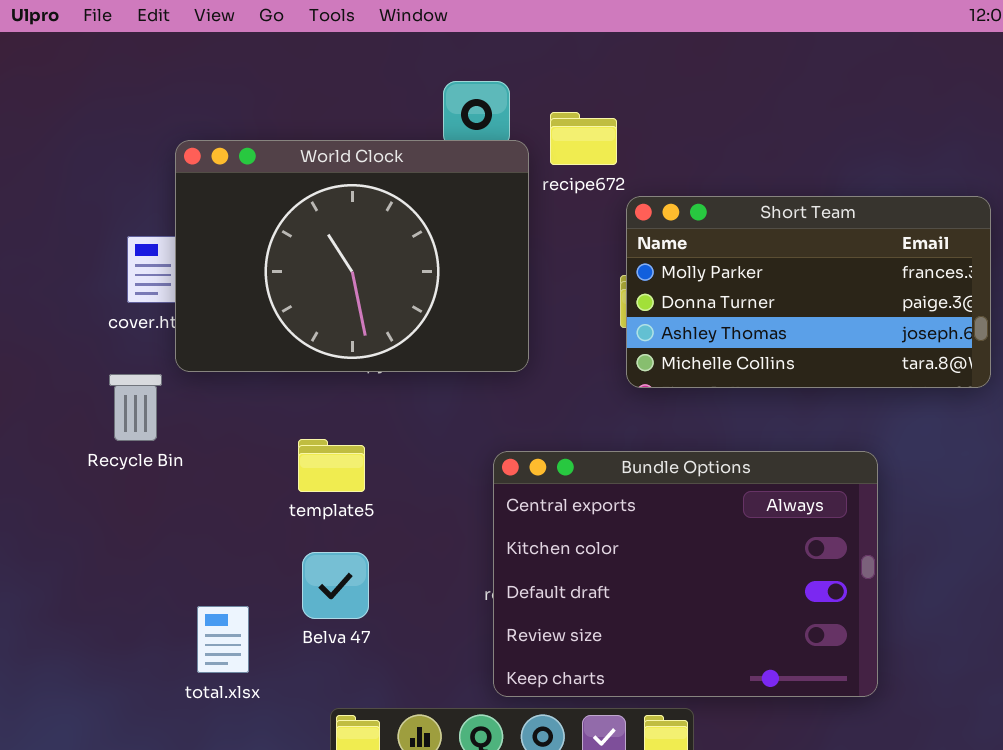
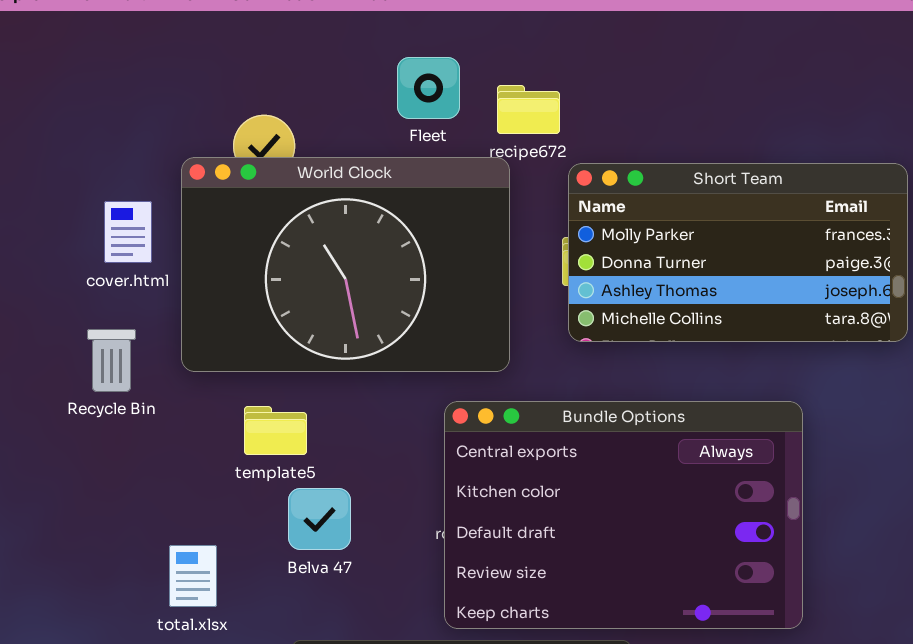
World Clock: [175,140,529,372] -> [181,157,510,372], moved
template5: [298,439,365,492] -> [244,406,307,455], moved
Belva 47: [302,552,369,619] -> [288,488,351,550], moved

